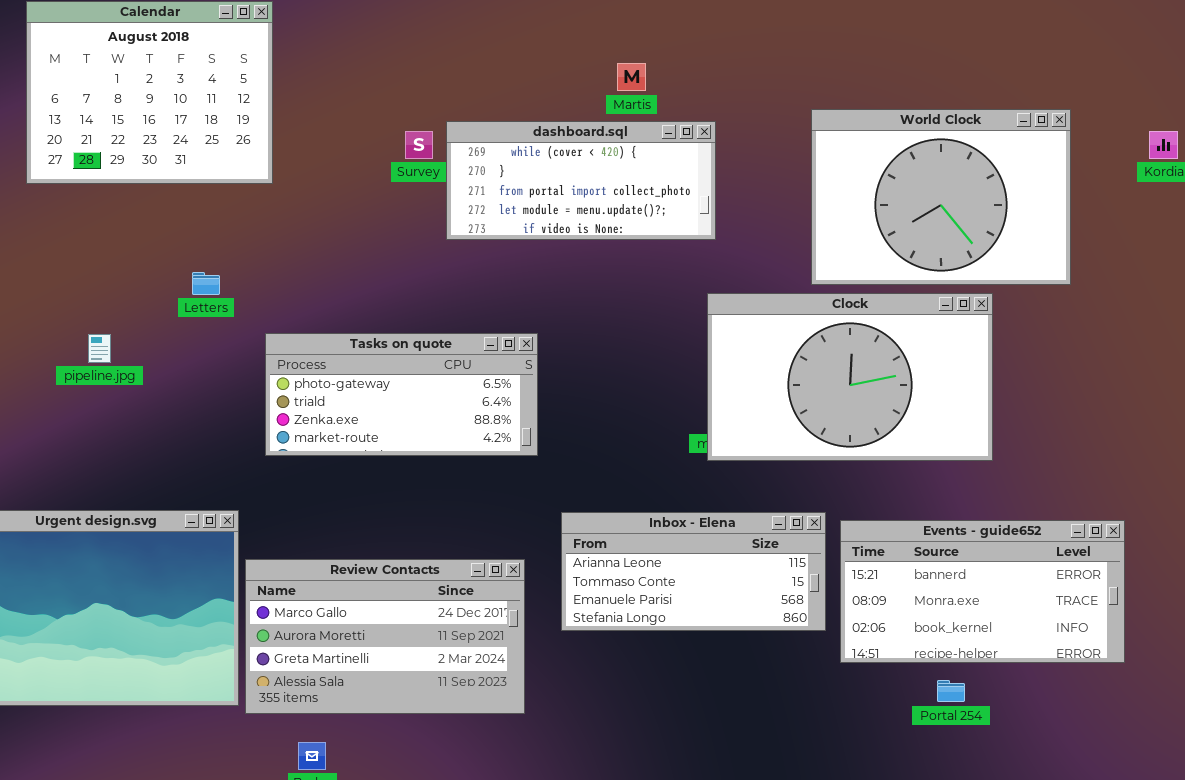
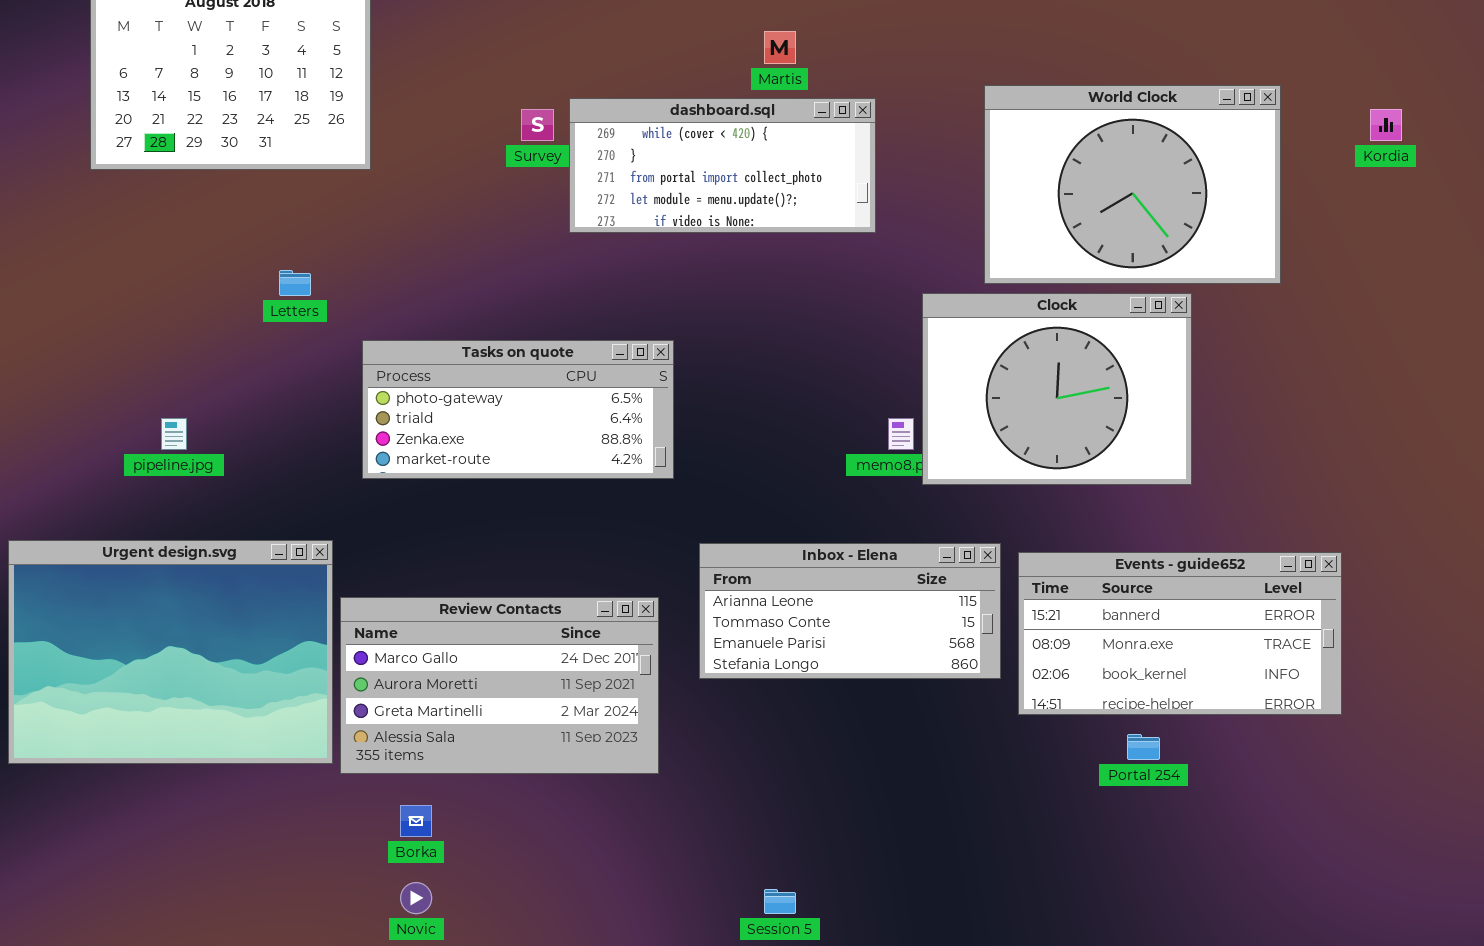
Clock: [707,293,993,461] -> [922,293,1192,485], resized
pipeline.jpg: [88,334,111,363] -> [161,418,187,450], moved

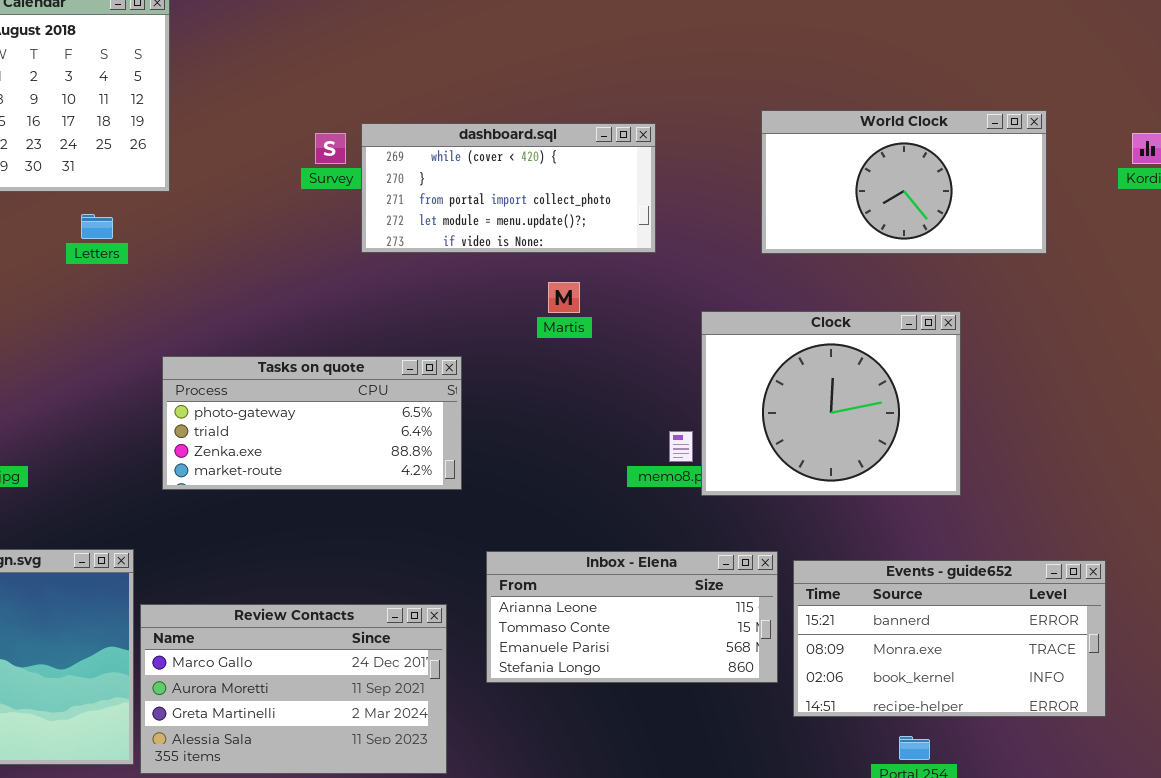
Martis: [764,31,796,64] -> [548,282,580,313], moved
World Clock: [984,85,1281,284] -> [761,110,1047,254], resized
Letters: [279,270,311,296] -> [81,214,113,239], moved

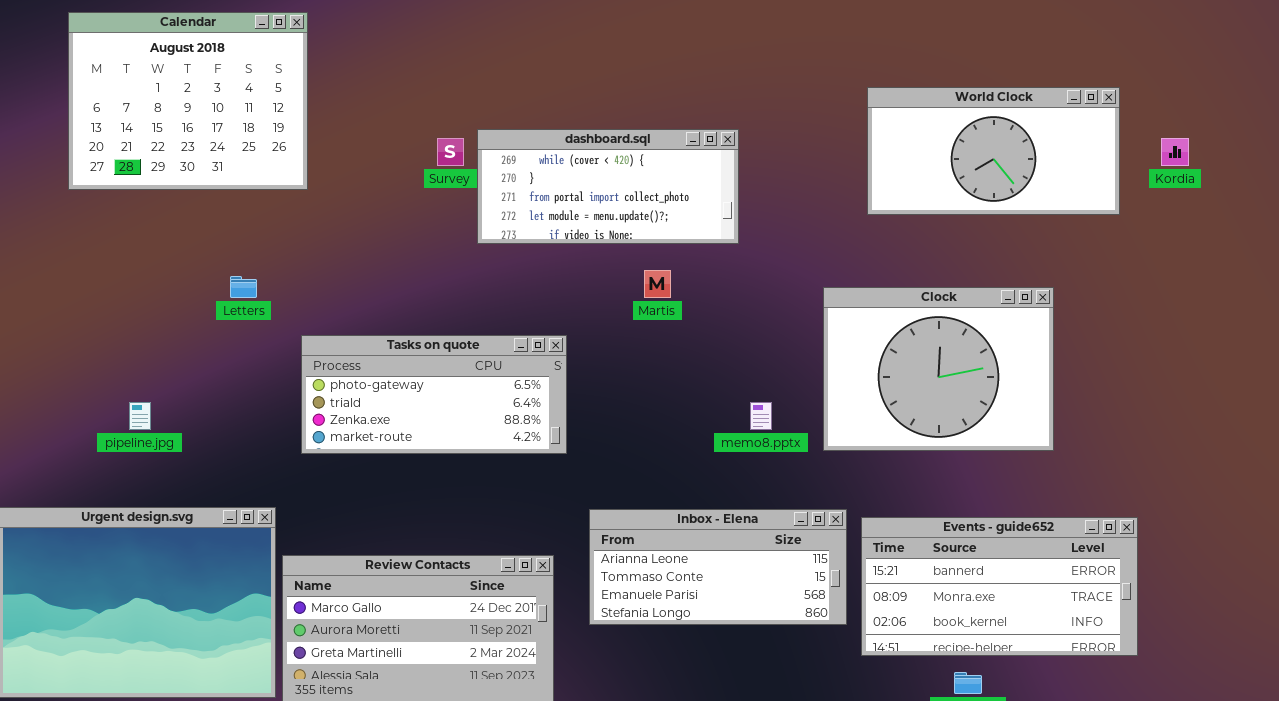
World Clock: [761,110,1047,254] -> [867,87,1120,215], moved
Letters: [81,214,113,239] -> [230,276,257,298], moved
Clock: [701,311,961,496] -> [823,287,1054,451], moved

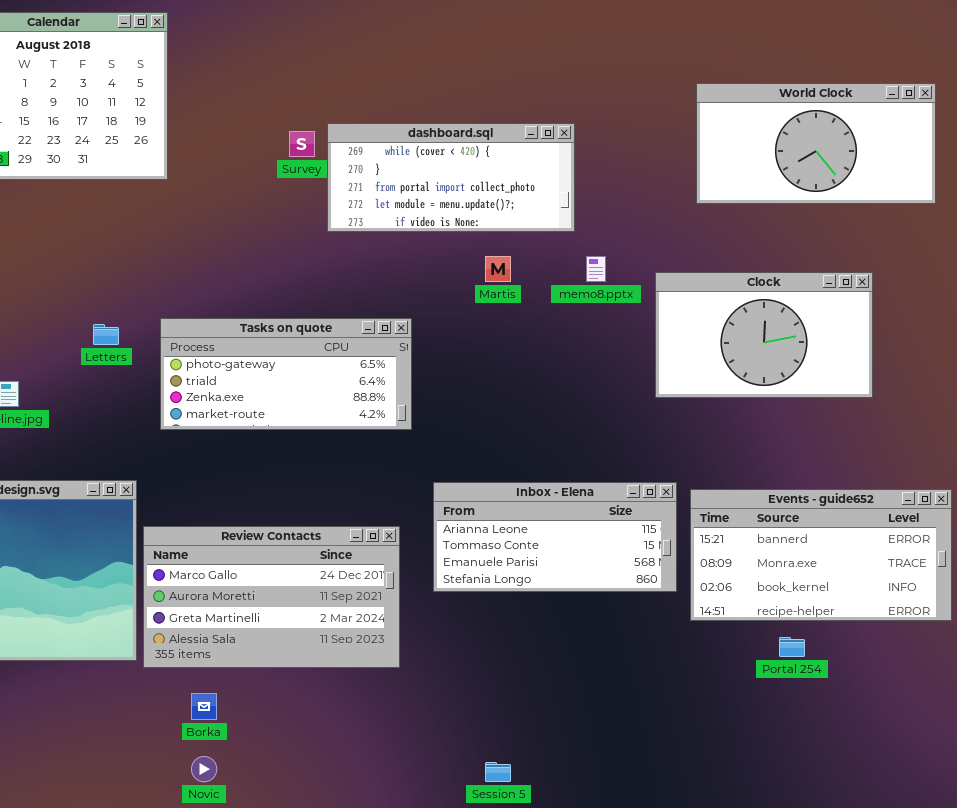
Letters: [230,276,257,298] -> [93,324,119,345], moved
Clock: [823,287,1054,451] -> [655,272,873,398], resized
memo8.pptx: [750,402,772,430] -> [586,256,606,282], moved

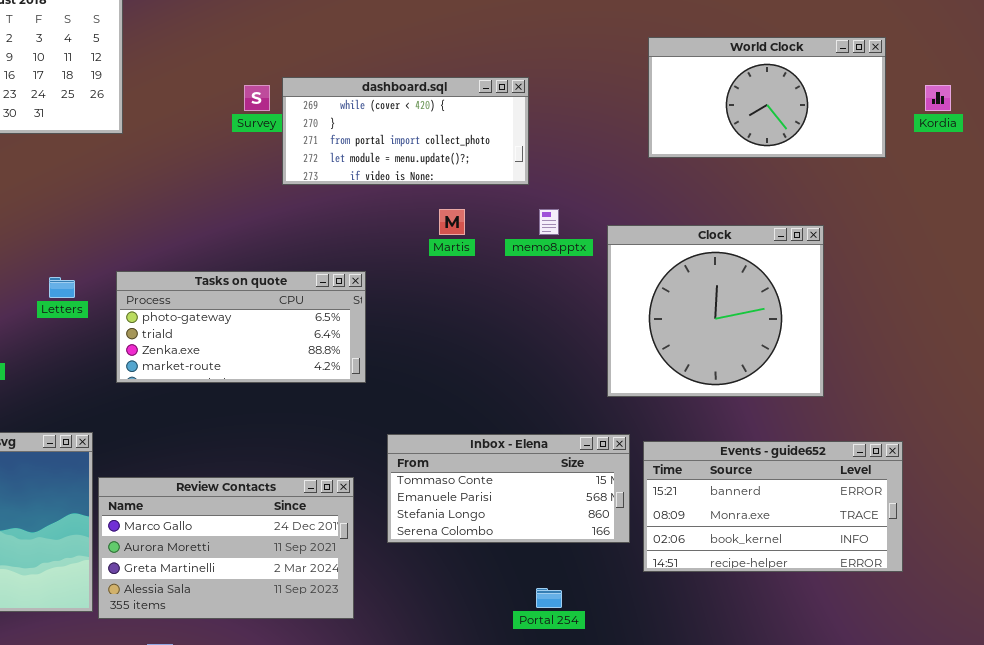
Clock: [655,272,873,398] -> [607,225,824,397], resized
Inbox - Elena: [433,482,677,592] -> [387,434,630,543], scrolled down 1 row
Portal 254: [779,637,805,657] -> [536,588,562,608], moved

